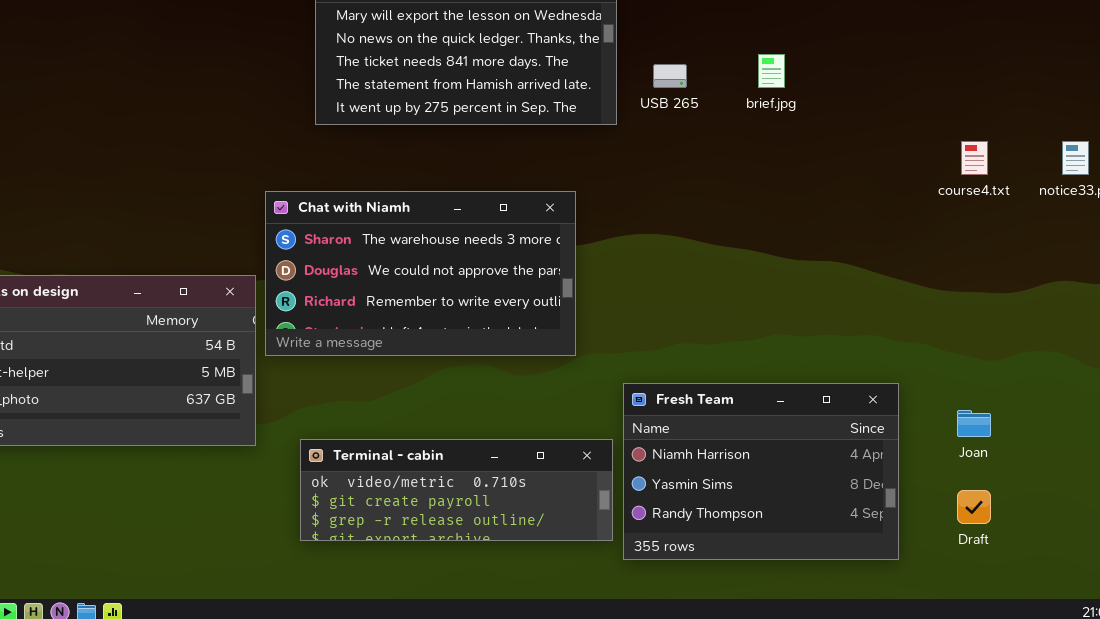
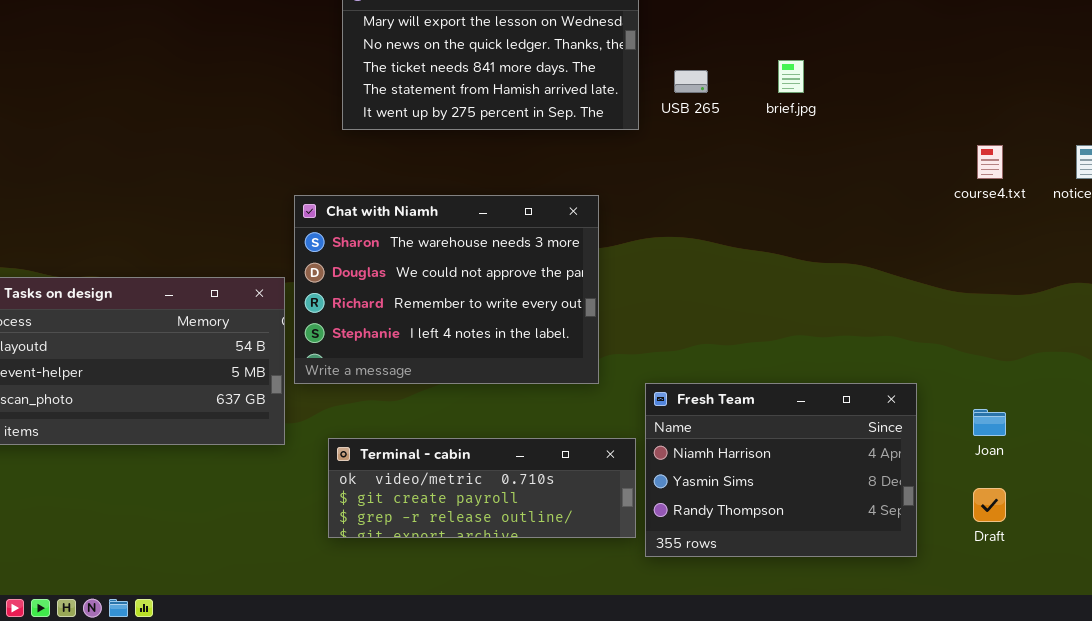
Chat with Niamh: [265,191,576,356] -> [294,195,599,384], resized

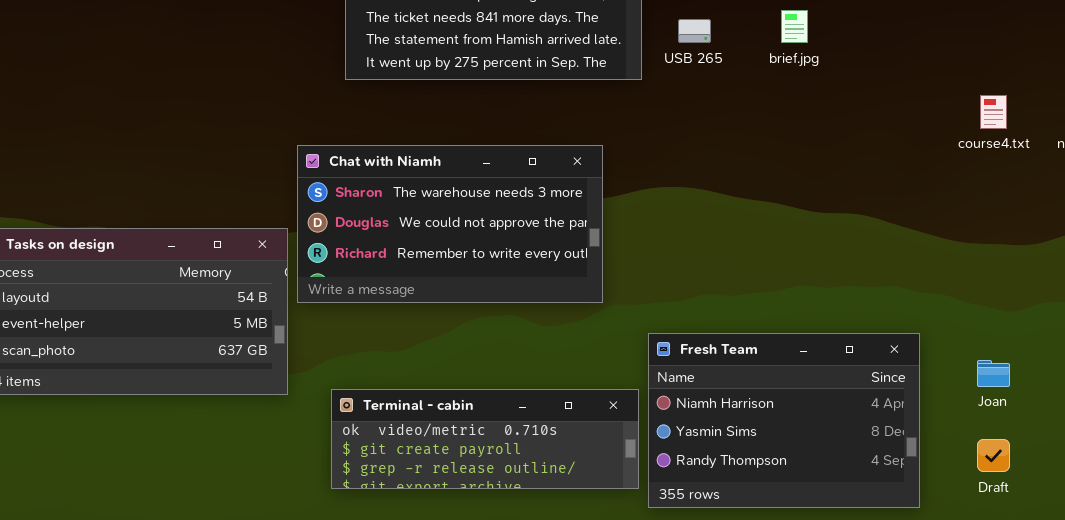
Chat with Niamh: [294,195,599,384] -> [297,145,603,303], resized

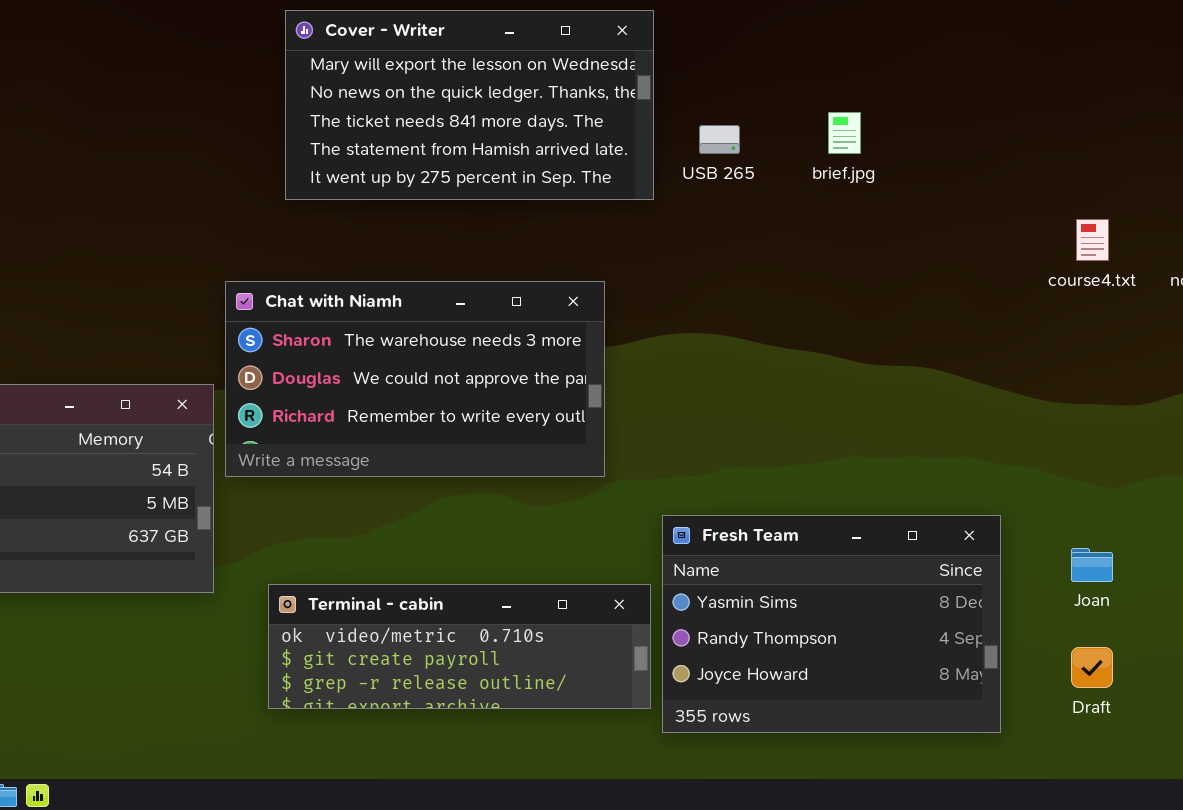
Fresh Team: [648,333,920,508] -> [662,515,1001,733], scrolled down 1 row

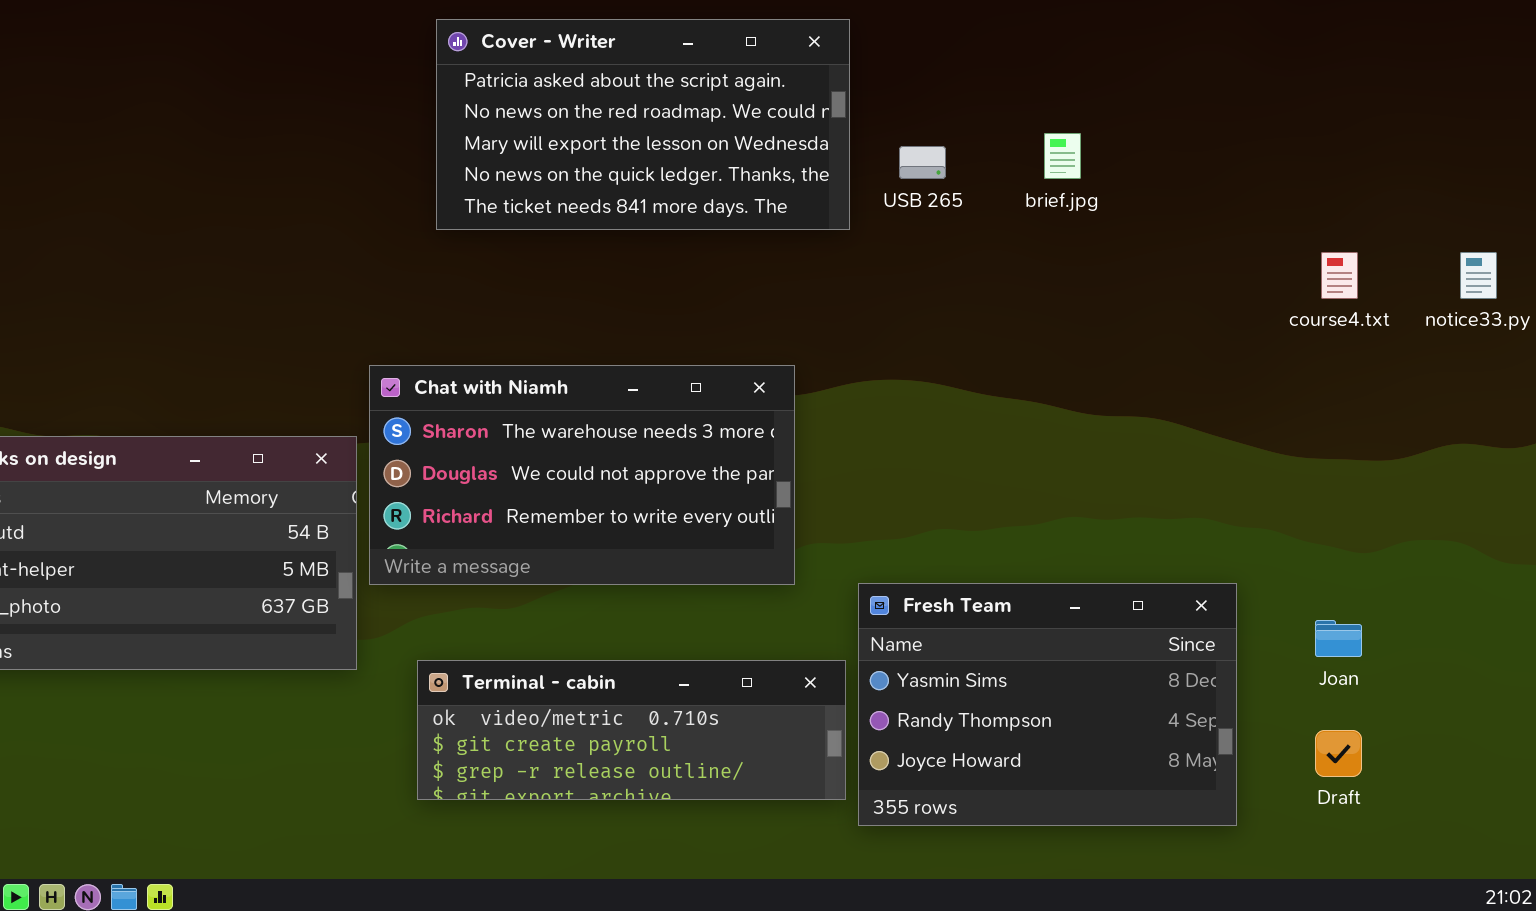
Cover - Writer: [285,10,654,200] -> [436,19,850,230], scrolled up 2 rows
Chat with Niamh: [225,281,605,477] -> [369,365,795,585], moved

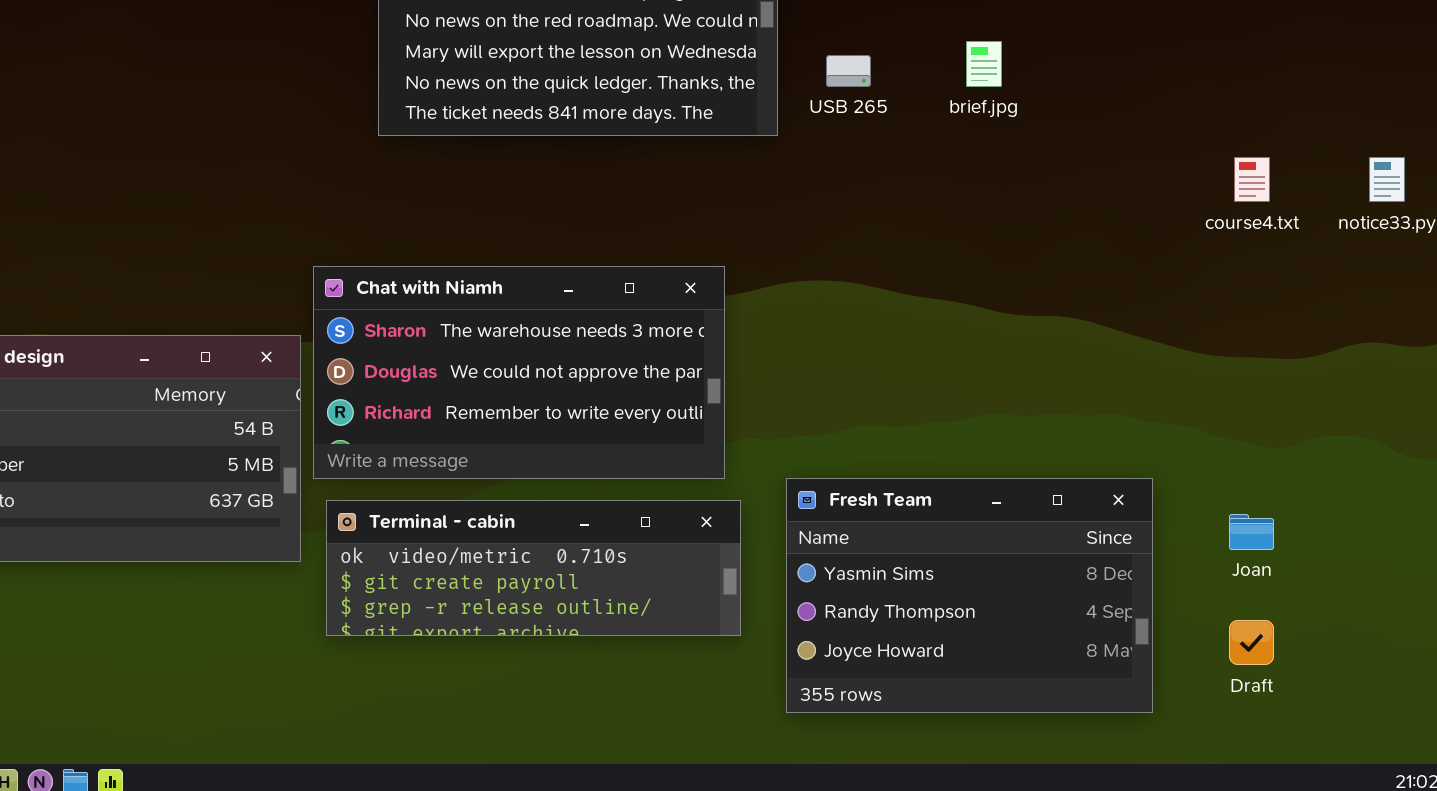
Terminal - cabin: [417,660,846,800] -> [326,500,741,636], moved

